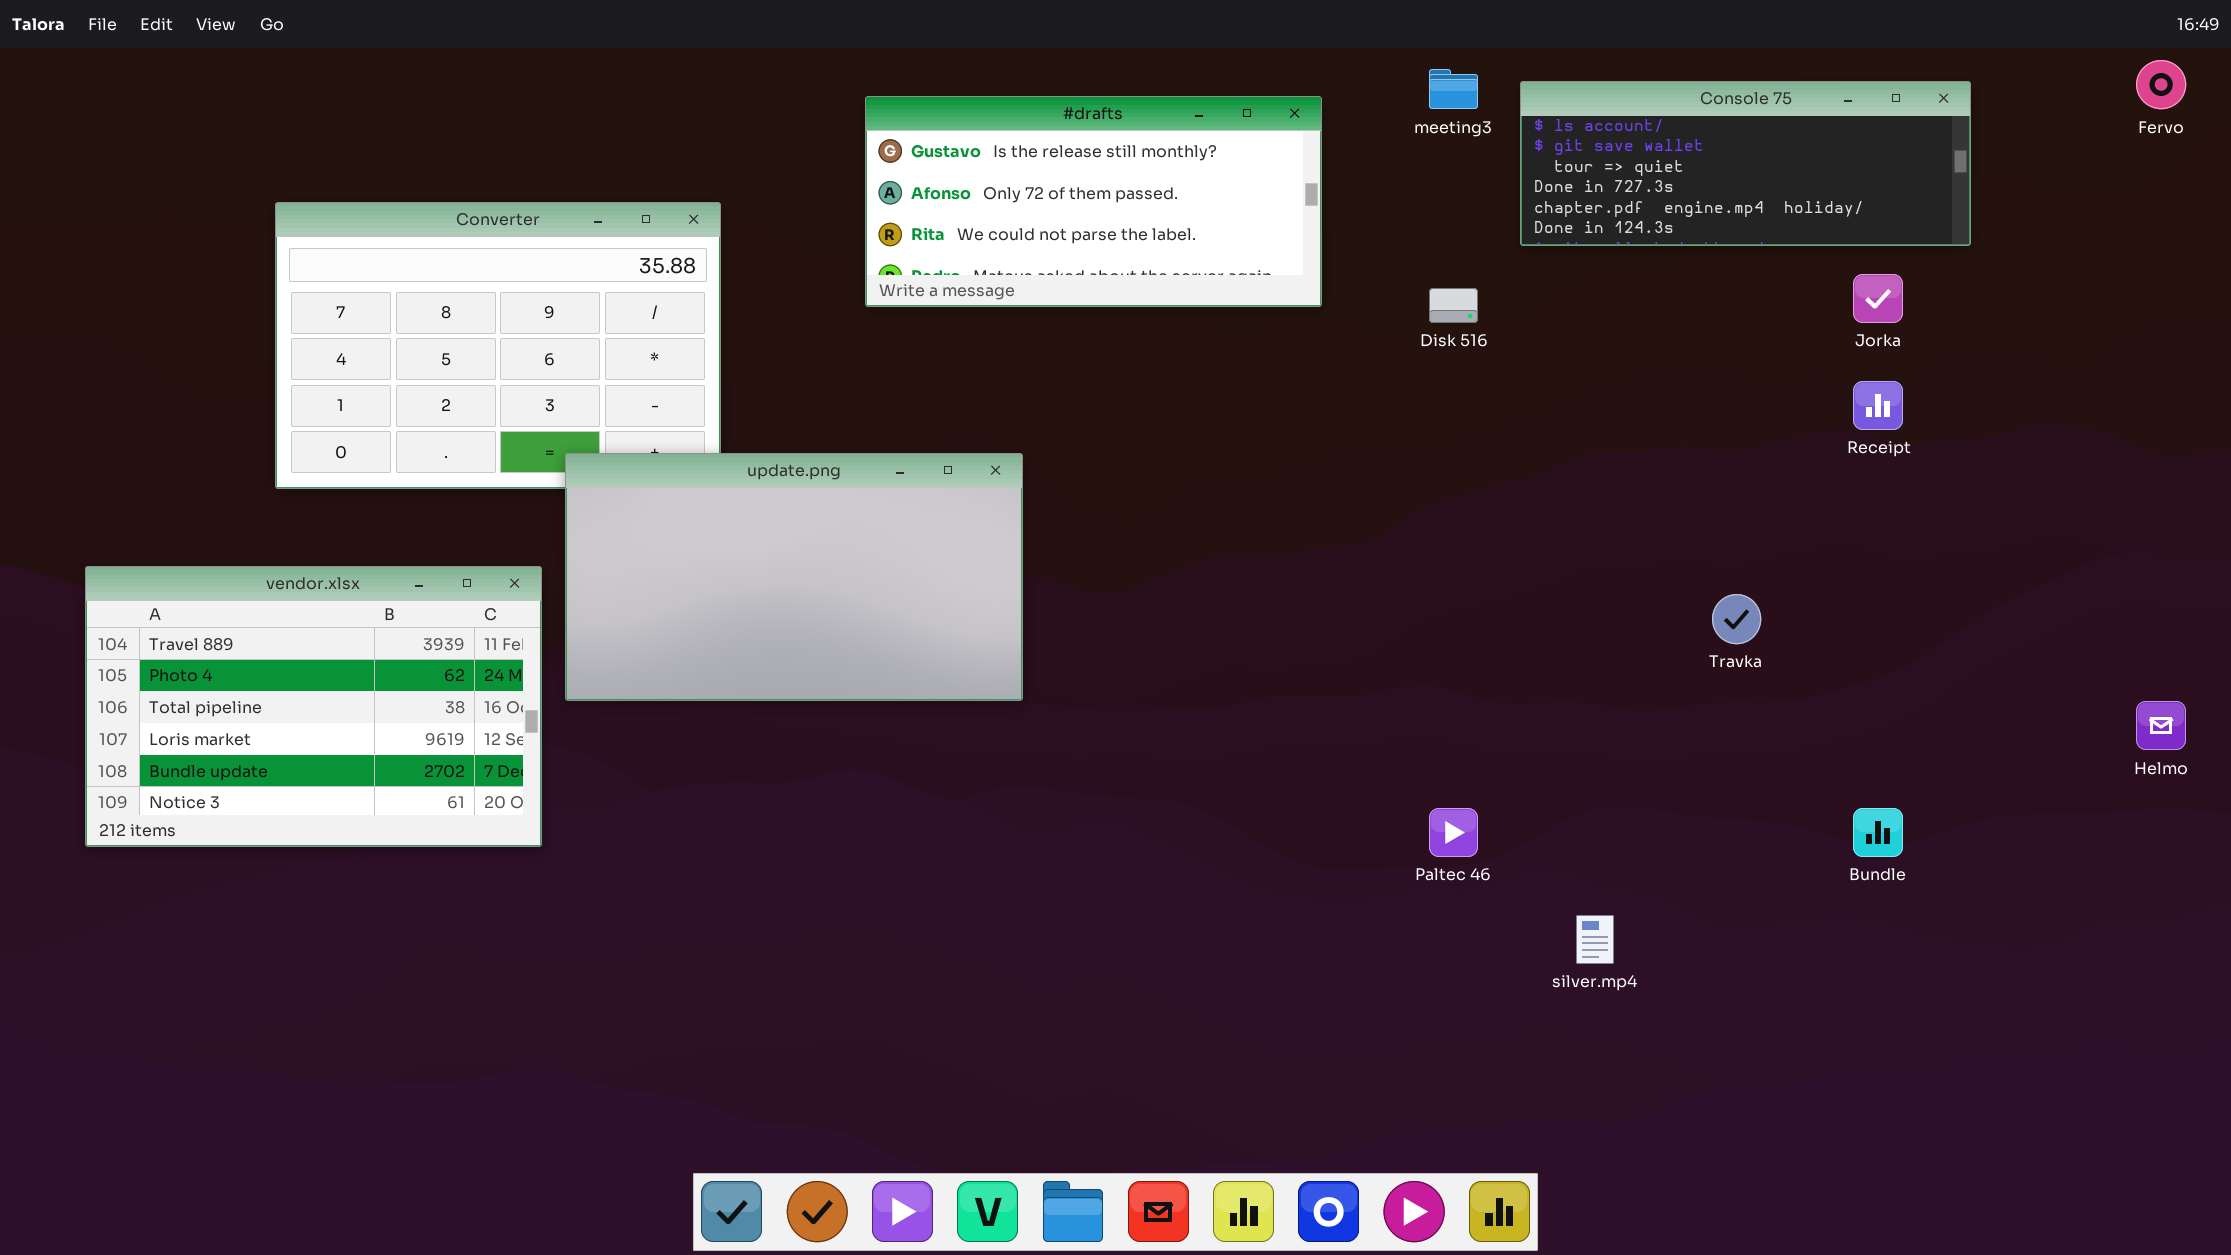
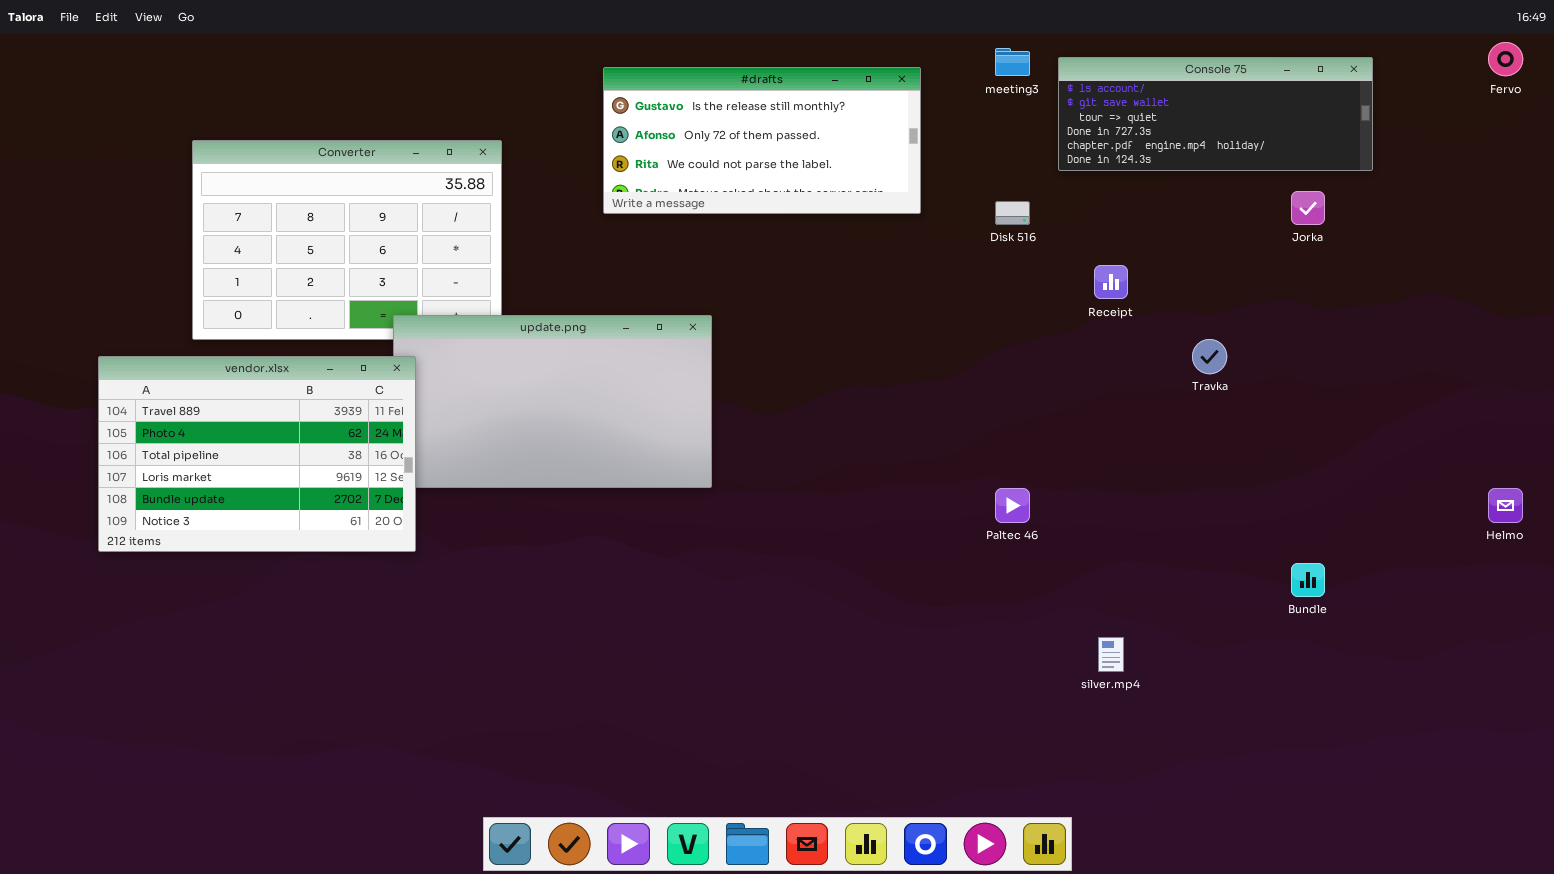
Receipt: [1853,381,1903,430] -> [1094,265,1128,299], moved
vendor.xlsx: [85,566,542,847] -> [98,356,416,552], moved
Travka: [1712,594,1761,644] -> [1192,339,1227,374], moved
Paltec 46: [1429,808,1478,857] -> [995,488,1030,523], moved

